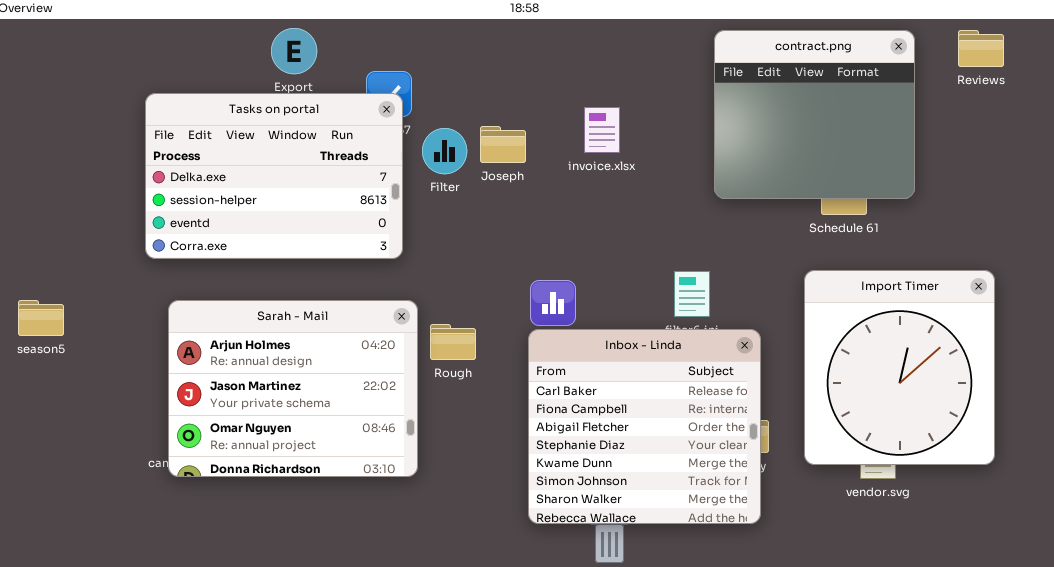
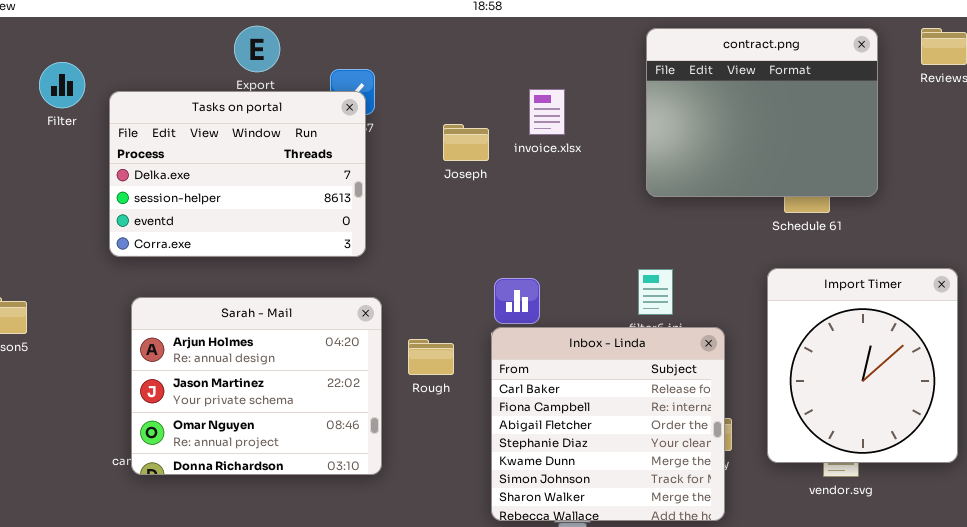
contract.png: [714,30,915,199] -> [646,28,878,197], resized
invoice.xlsx: [584,107,620,153] -> [529,89,565,135], moved
Filter: [422,128,467,174] -> [39,62,85,108], moved
Rough: [430,324,476,360] -> [408,339,454,375], moved

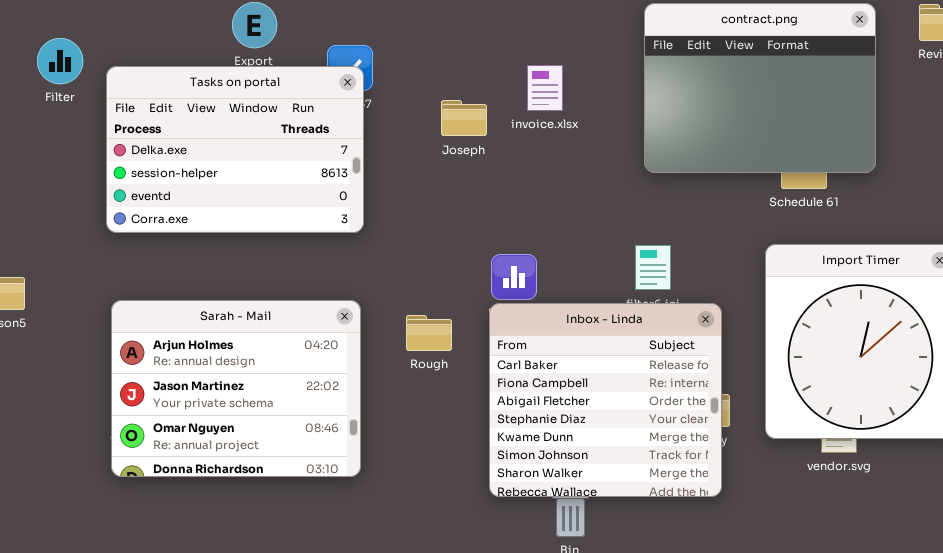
Sarah - Mail: [131,297,382,475] -> [111,300,361,477], moved

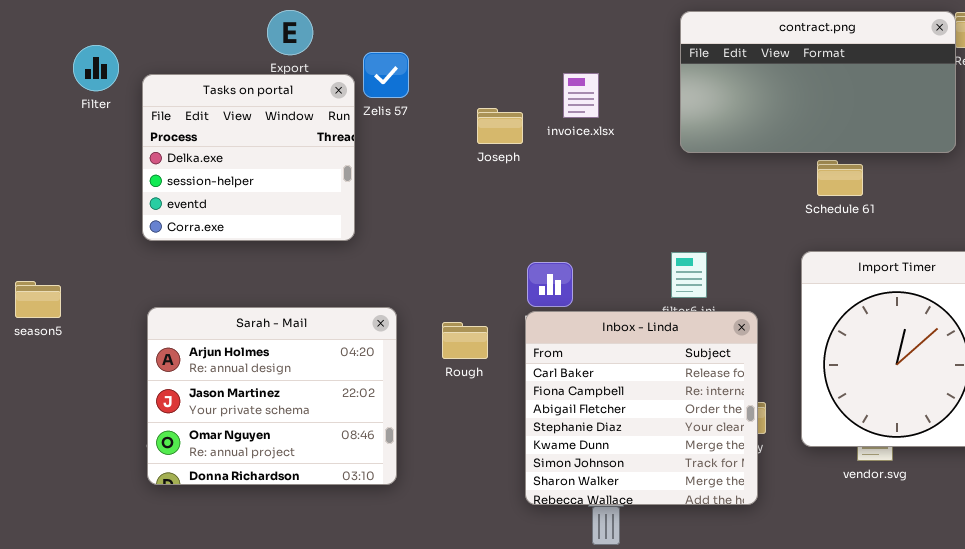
contract.png: [644,3,876,173] -> [680,11,956,153], resized
Tasks on portal: [106,66,364,233] -> [142,74,355,241], resized

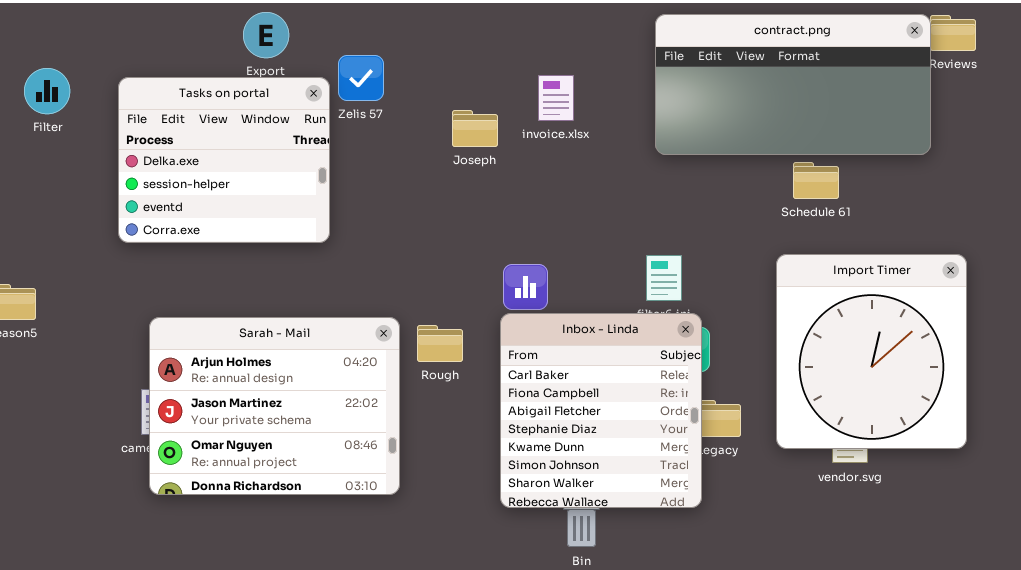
Filter: [73,45,119,91] -> [24,68,70,114], moved
Sarah - Mail: [147,307,397,485] -> [149,317,400,495], moved
Inbox - Linda: [525,311,758,505] -> [500,313,702,508], resized

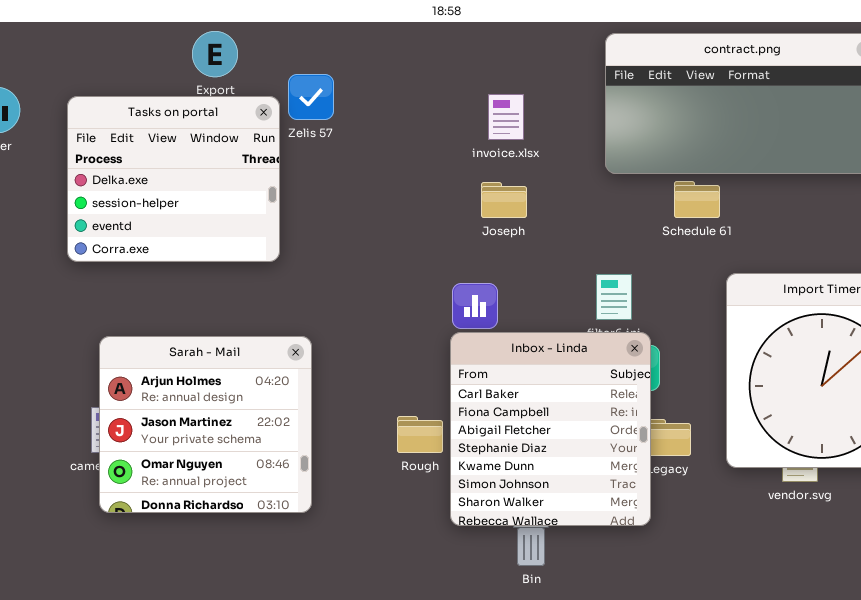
Joseph: [452,110,498,147] -> [481,182,527,218], moved
Schedule 61: [793,162,839,199] -> [674,181,720,218], moved
Sarah - Mail: [149,317,400,495] -> [99,336,312,513], resized
Rough: [417,325,463,362] -> [397,416,443,453], moved

